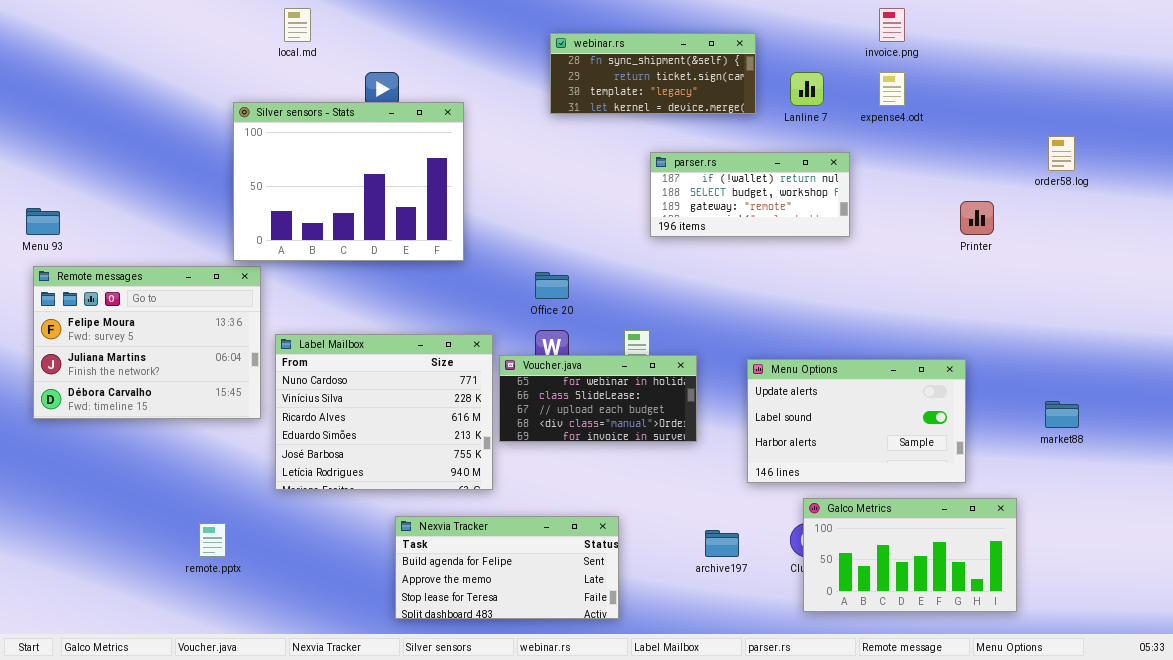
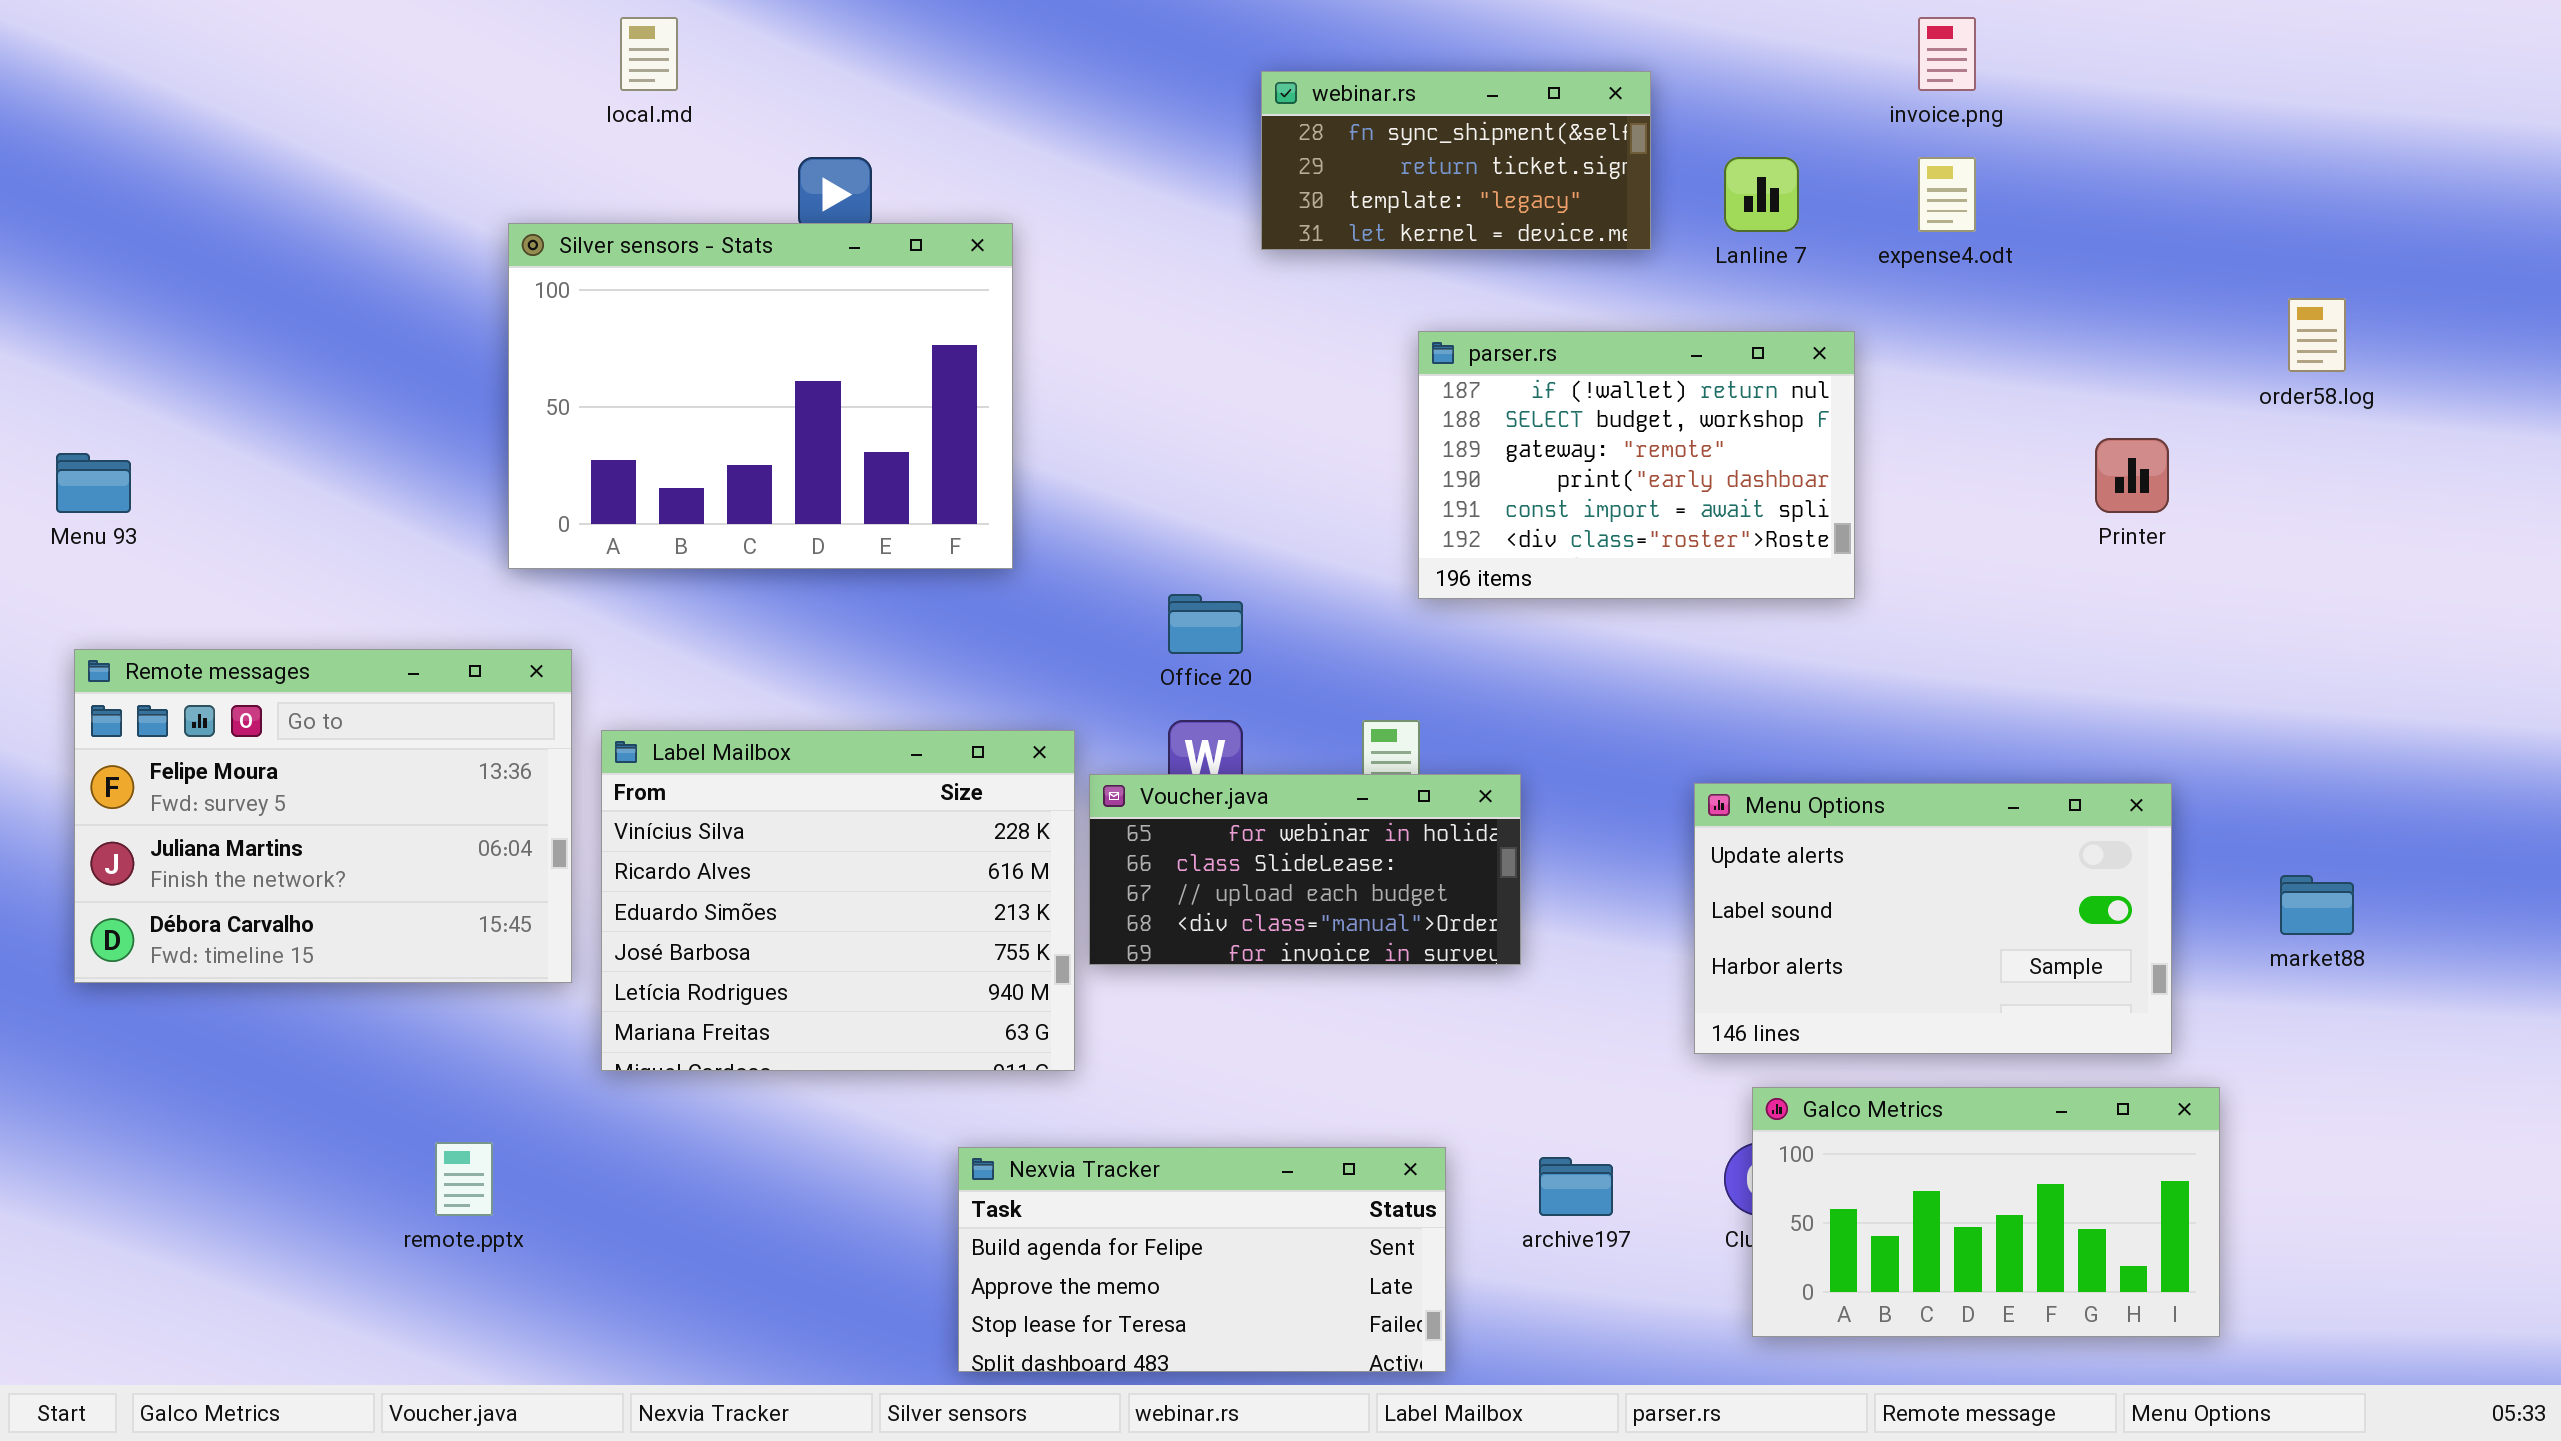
webinar.rs: [550,33,756,114] -> [1261,71,1651,250], resized
parser.rs: [650,152,850,237] -> [1418,331,1855,599], resized
Remote messages: [33,266,261,419] -> [74,649,572,983], moved
Label Mailbox: [275,334,493,490] -> [601,730,1075,1071], scrolled down 1 row
Menu Options: [747,359,966,483] -> [1694,783,2172,1054], moved
Nexvia Tracker: [395,516,619,619] -> [958,1147,1446,1372], moved

